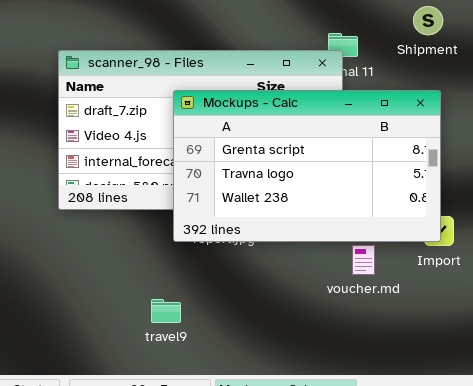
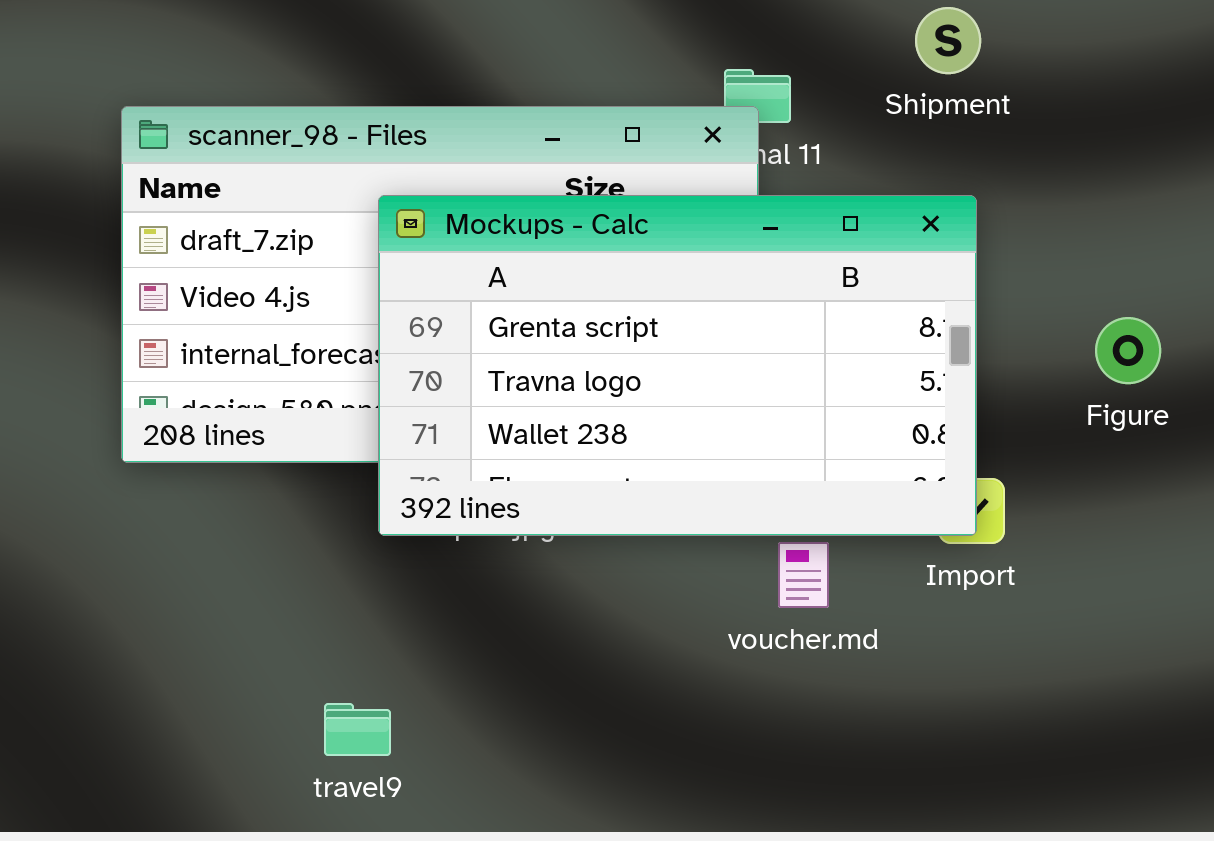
travel9: [151,299,181,323] -> [324,703,391,756], moved

